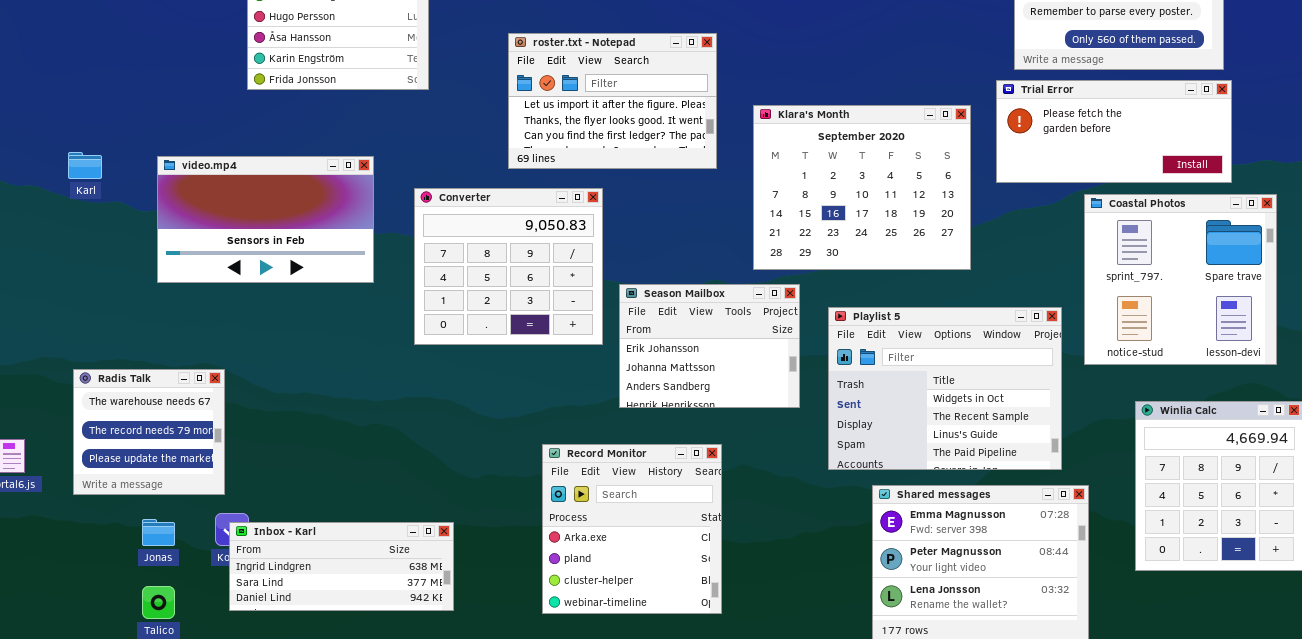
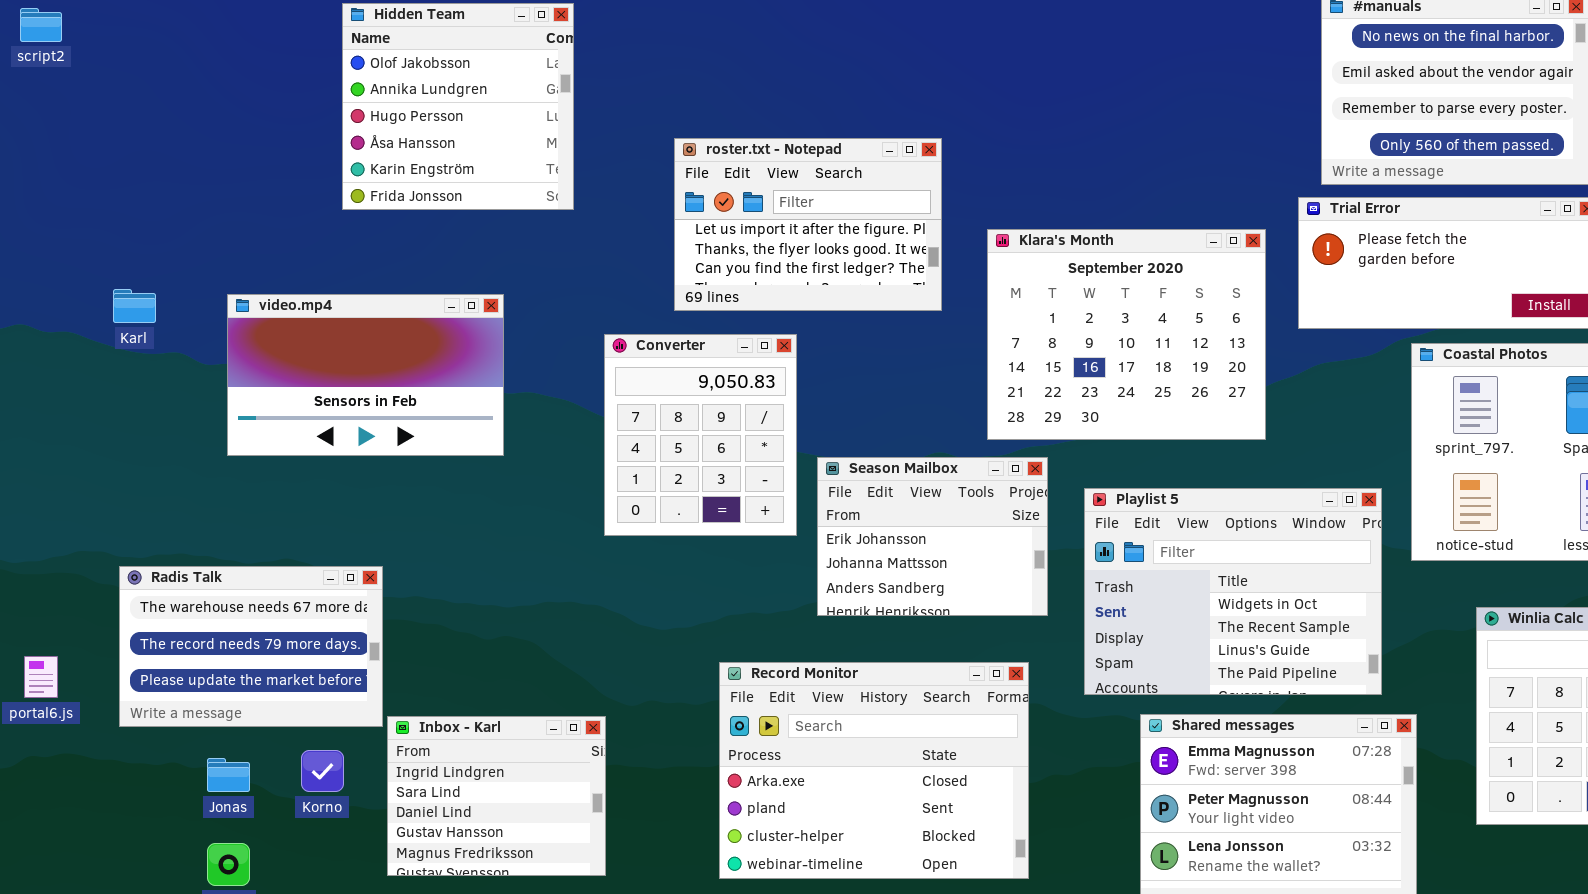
Converter: [414,188,603,345] -> [604,334,797,536], resized
Radis Talk: [73,369,225,495] -> [119,566,383,727], resized
Record Monitor: [542,444,722,614] -> [719,662,1029,879], resized
Inbox - Karl: [229,522,454,611] -> [387,716,606,876], resized

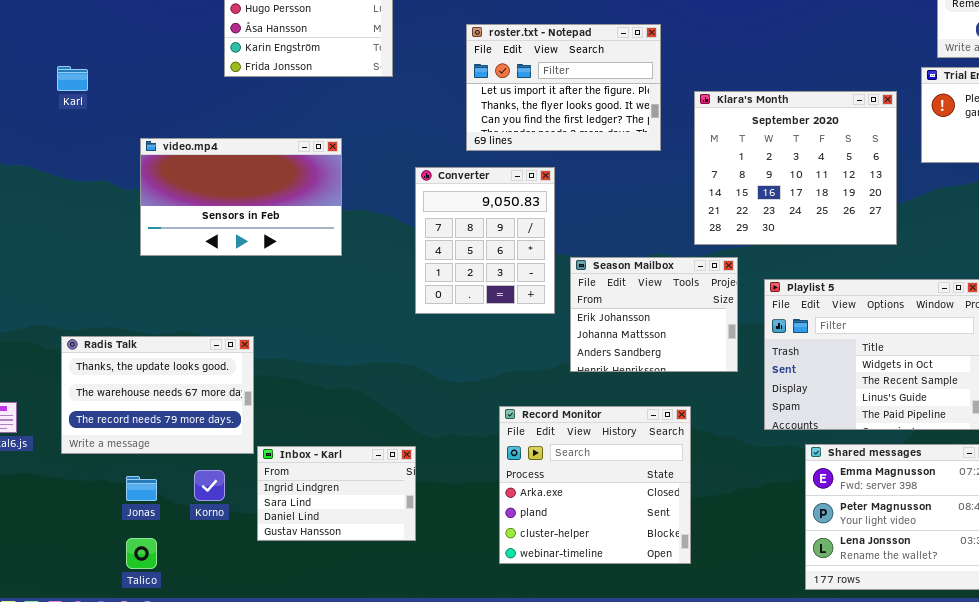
Karl: [113,289,156,323] -> [57,66,88,91], moved
Radis Talk: [119,566,383,727] -> [61,336,254,454], scrolled up 1 row
Record Monitor: [719,662,1029,879] -> [499,406,691,564], resized
Inbox - Karl: [387,716,606,876] -> [257,446,416,541], resized

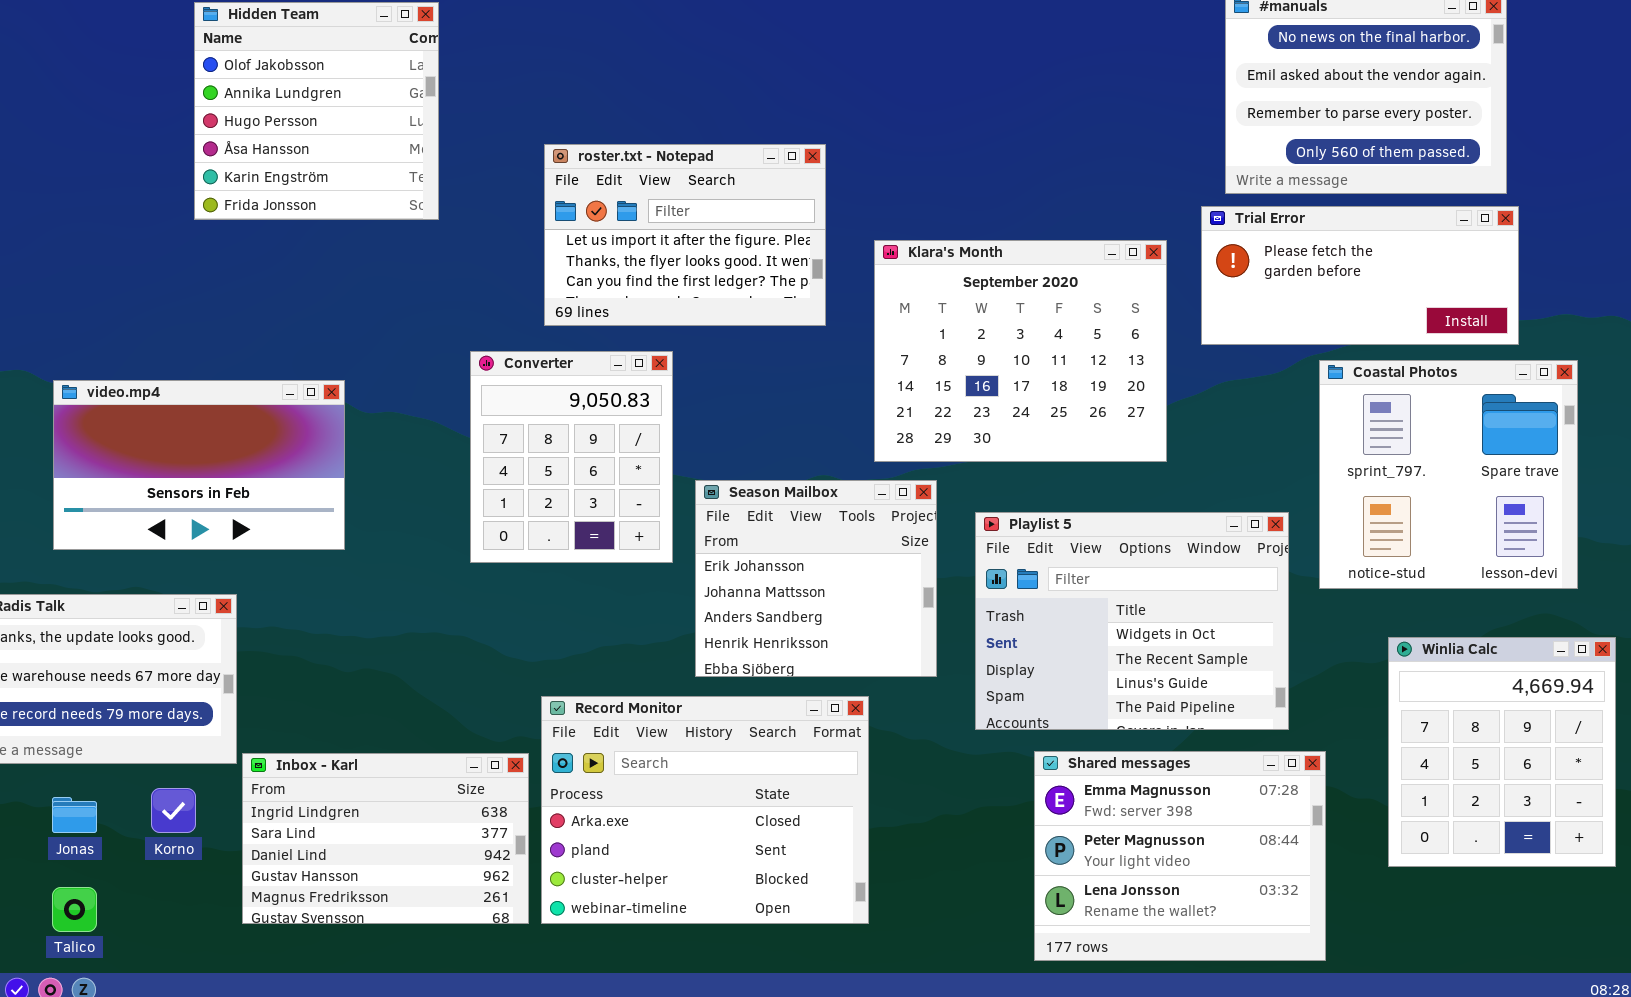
video.mp4: [140,138,342,256] -> [53,380,345,550], moved
Season Mailbox: [570,257,738,372] -> [695,480,937,677], resized
Record Monitor: [499,406,691,564] -> [541,696,869,924], resized
Inbox - Karl: [257,446,416,541] -> [242,753,529,924], resized

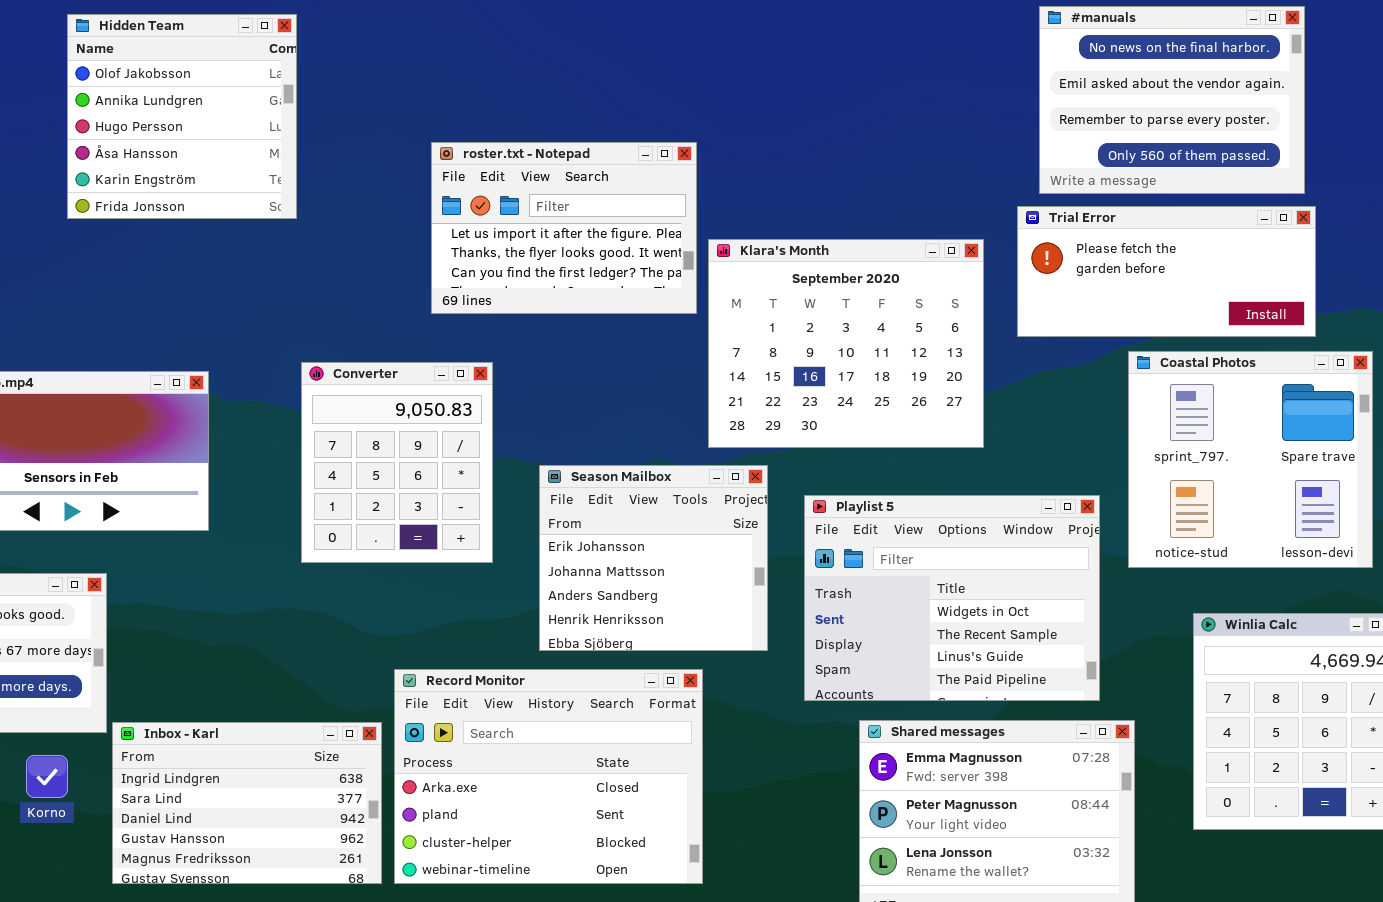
roster.txt - Notepad: [544,144,826,326] -> [431,142,697,314], moved
Converter: [470,351,673,563] -> [301,362,493,563], moved

